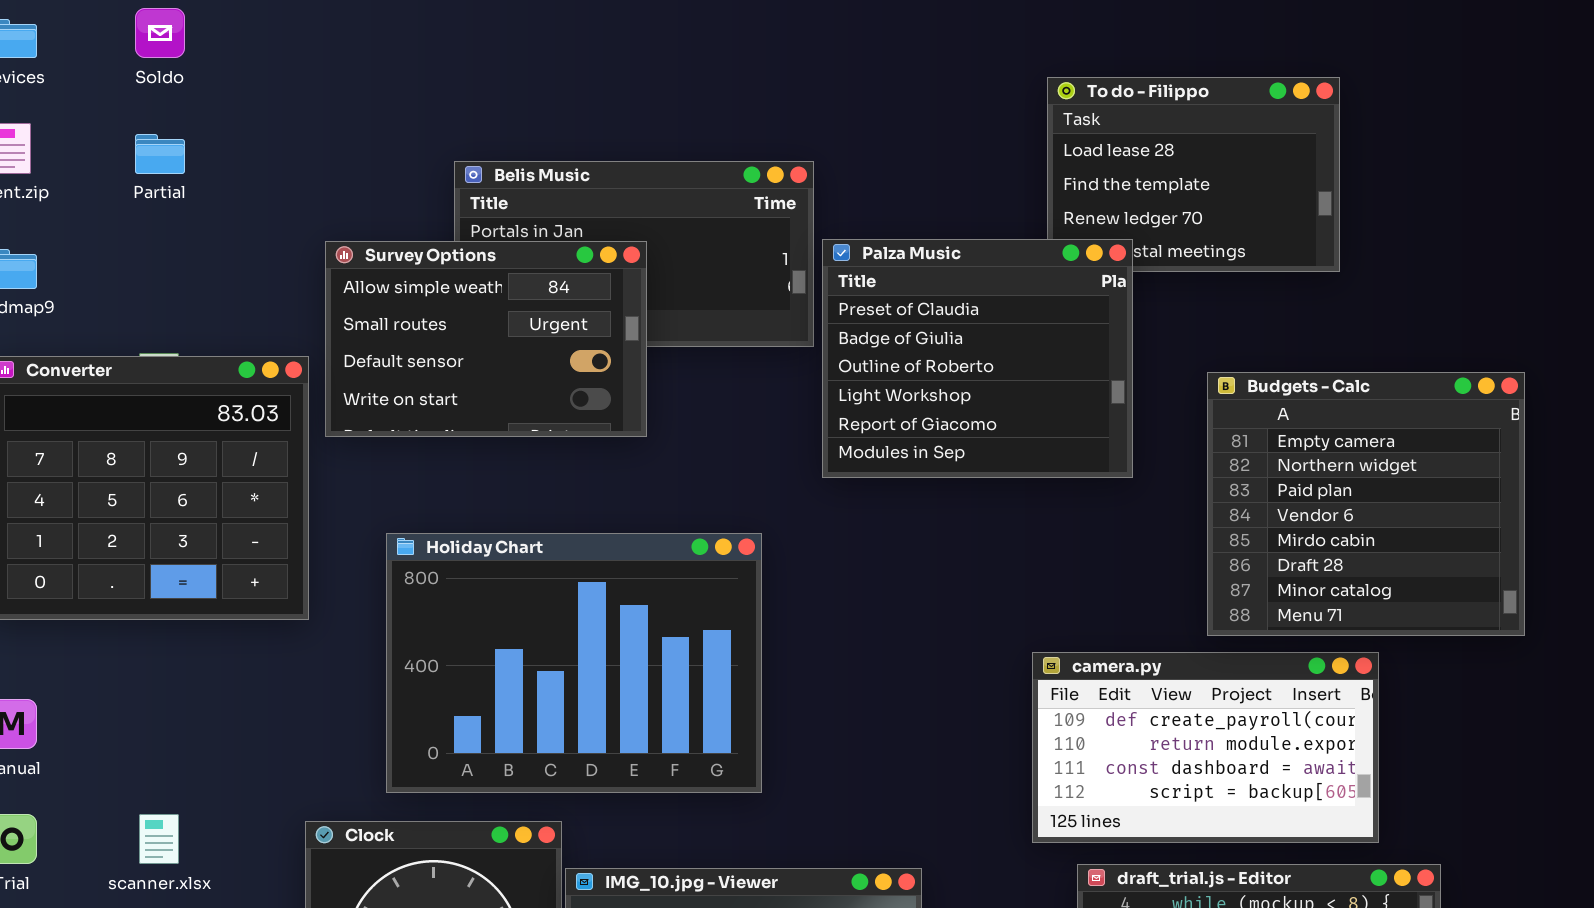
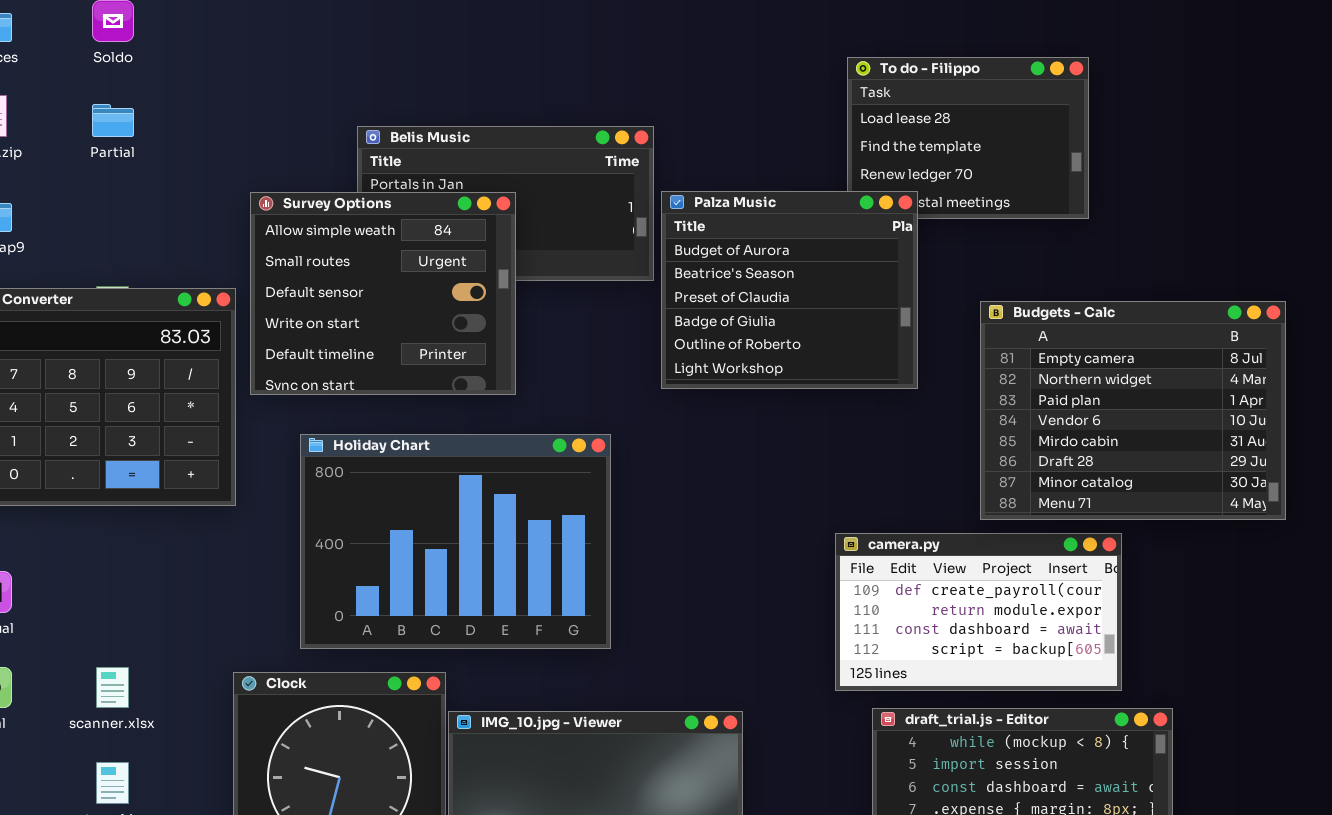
Palza Music: [822,239,1133,478] -> [661,191,918,389], scrolled up 2 rows
Survey Options: [325,241,647,437] -> [250,192,516,395], resized
Budgets - Calc: [1207,372,1525,636] -> [980,301,1286,520], resized

